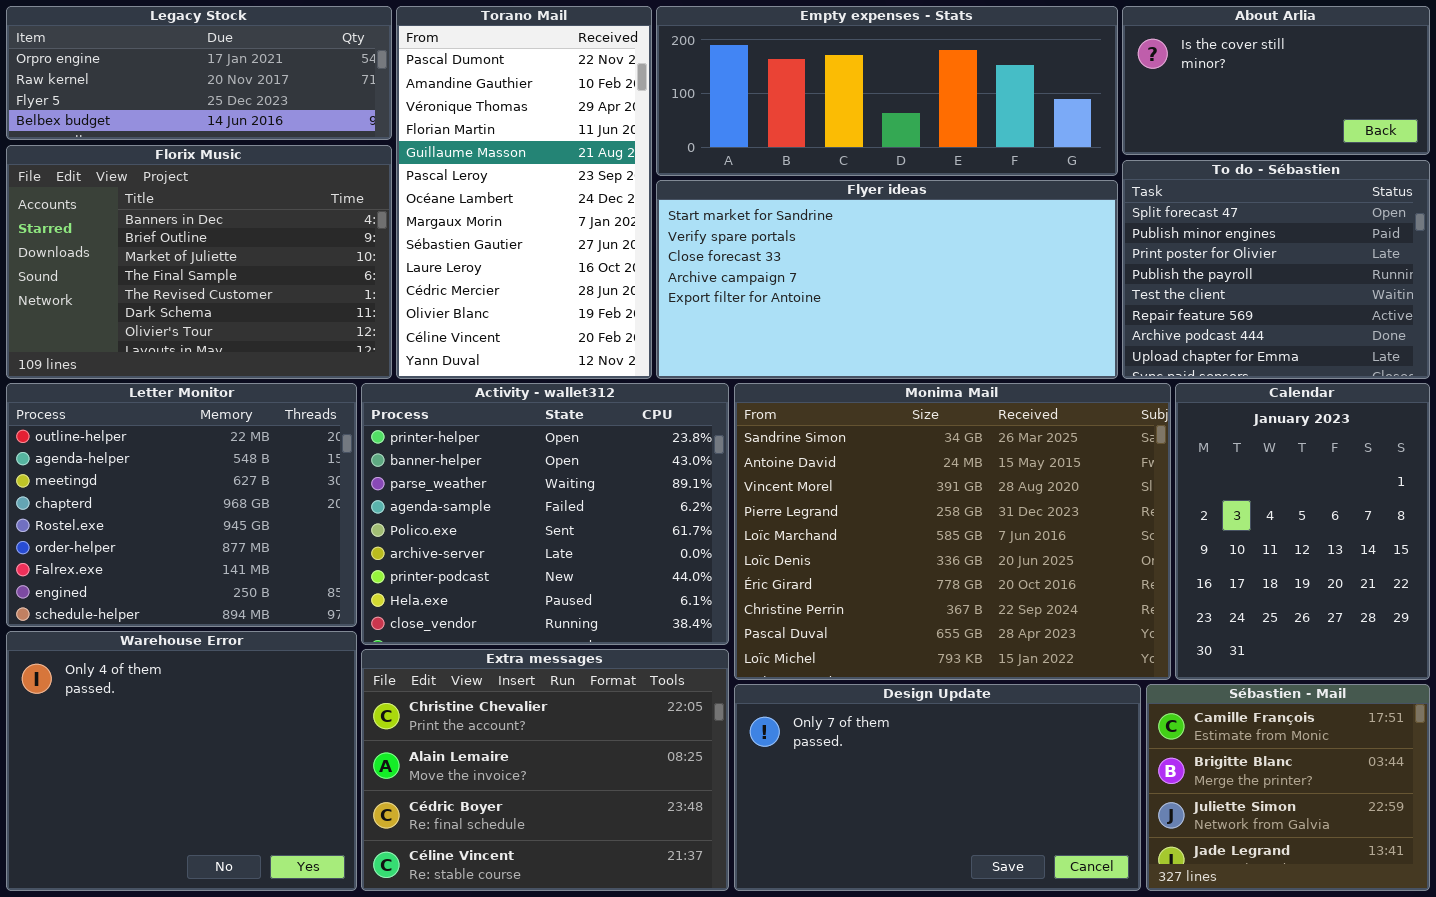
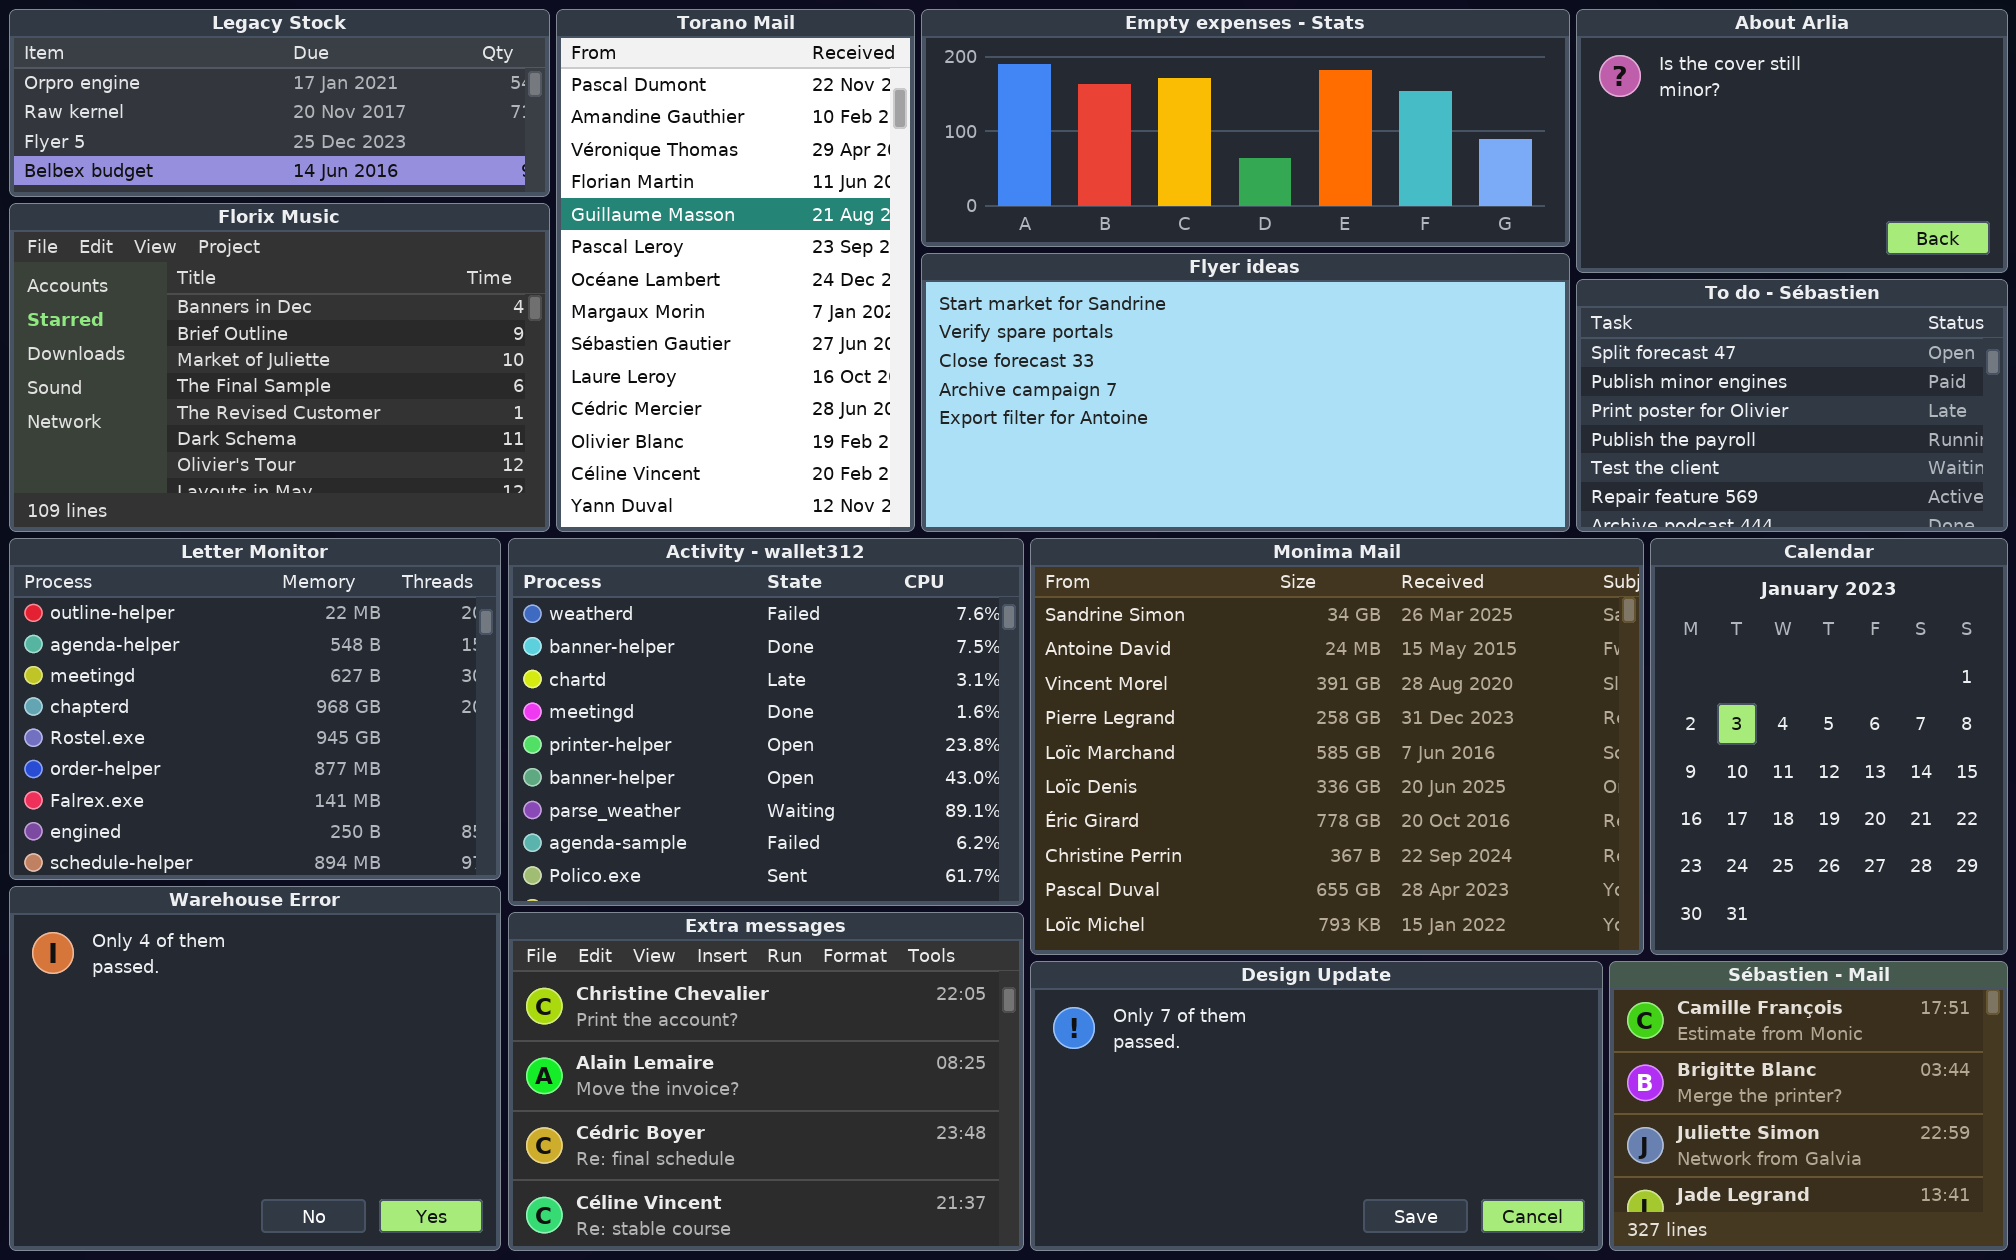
About Arlia: [1122,6,1430,155] -> [1576,9,2008,273], resized
To do - Sébastien: [1122,160,1430,379] -> [1576,279,2008,532], resized
Activity - wallet312: [361,383,729,645] -> [508,538,1024,906], scrolled up 4 rows

